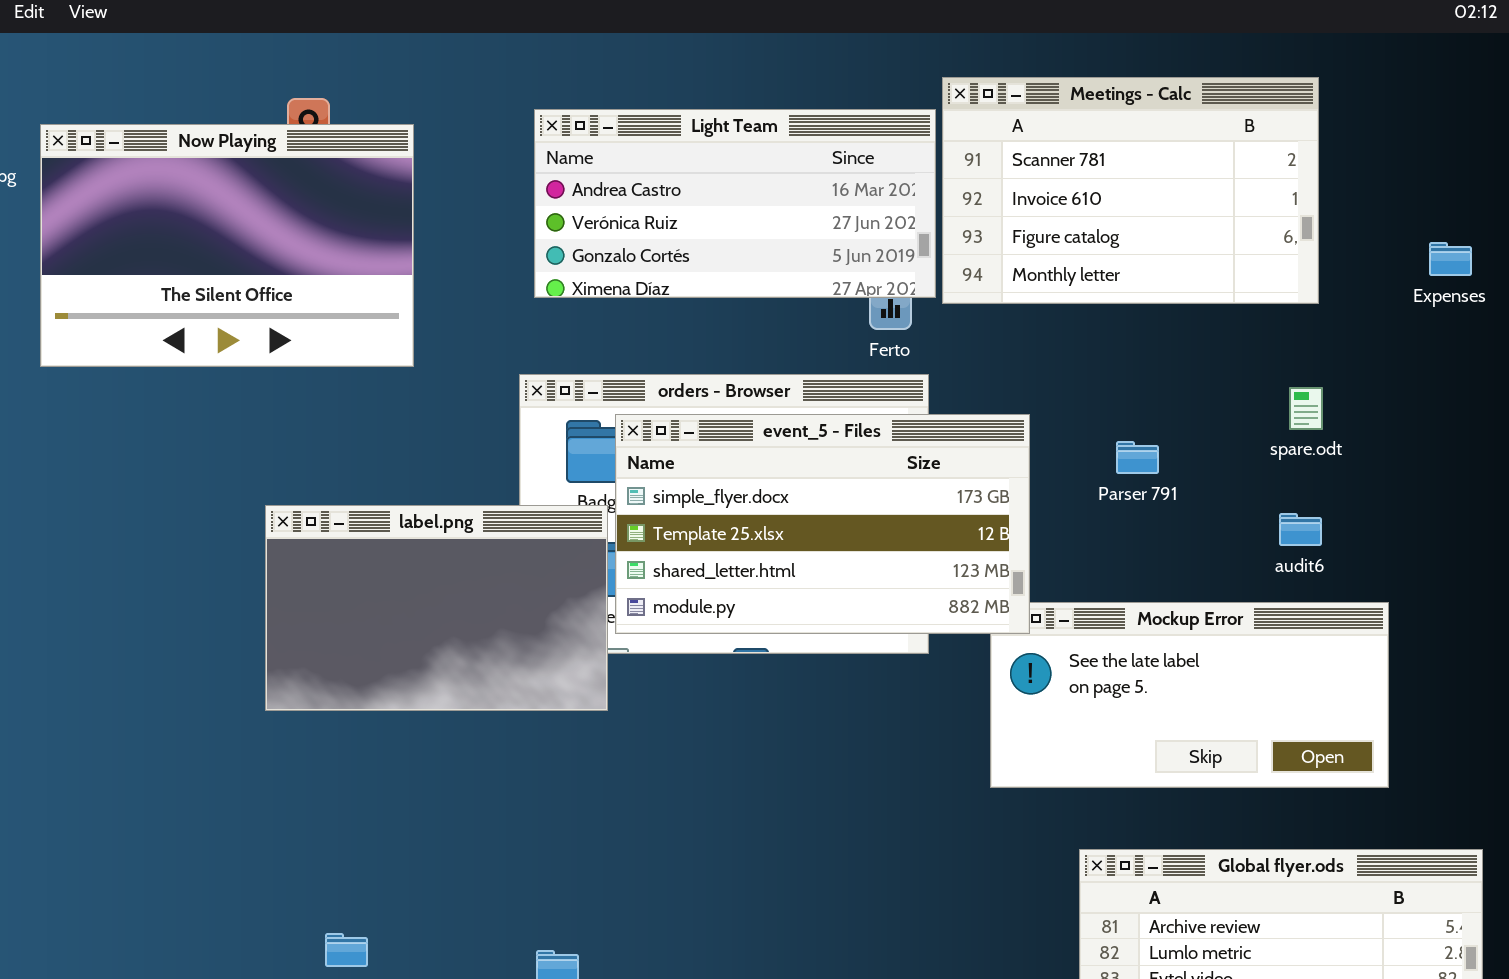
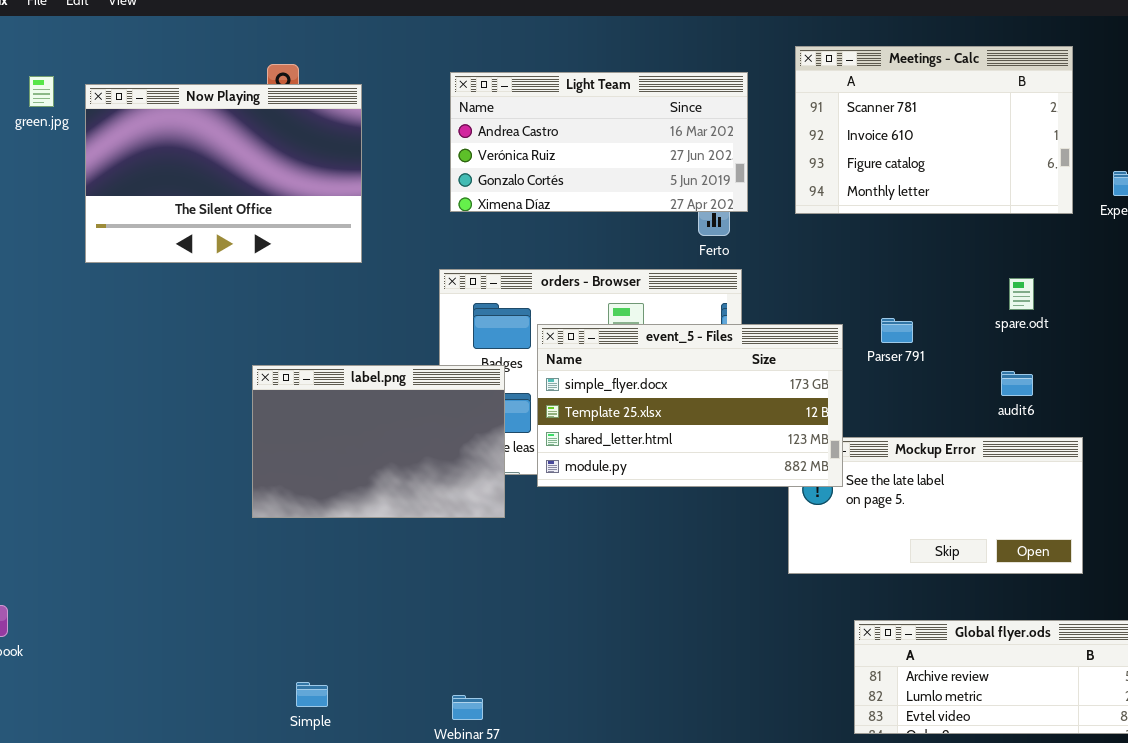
Meetings - Calc: [942,77,1319,304] -> [795,46,1073,214], moved
event_5 - Files: [615,414,1030,634] -> [537,324,843,487], moved

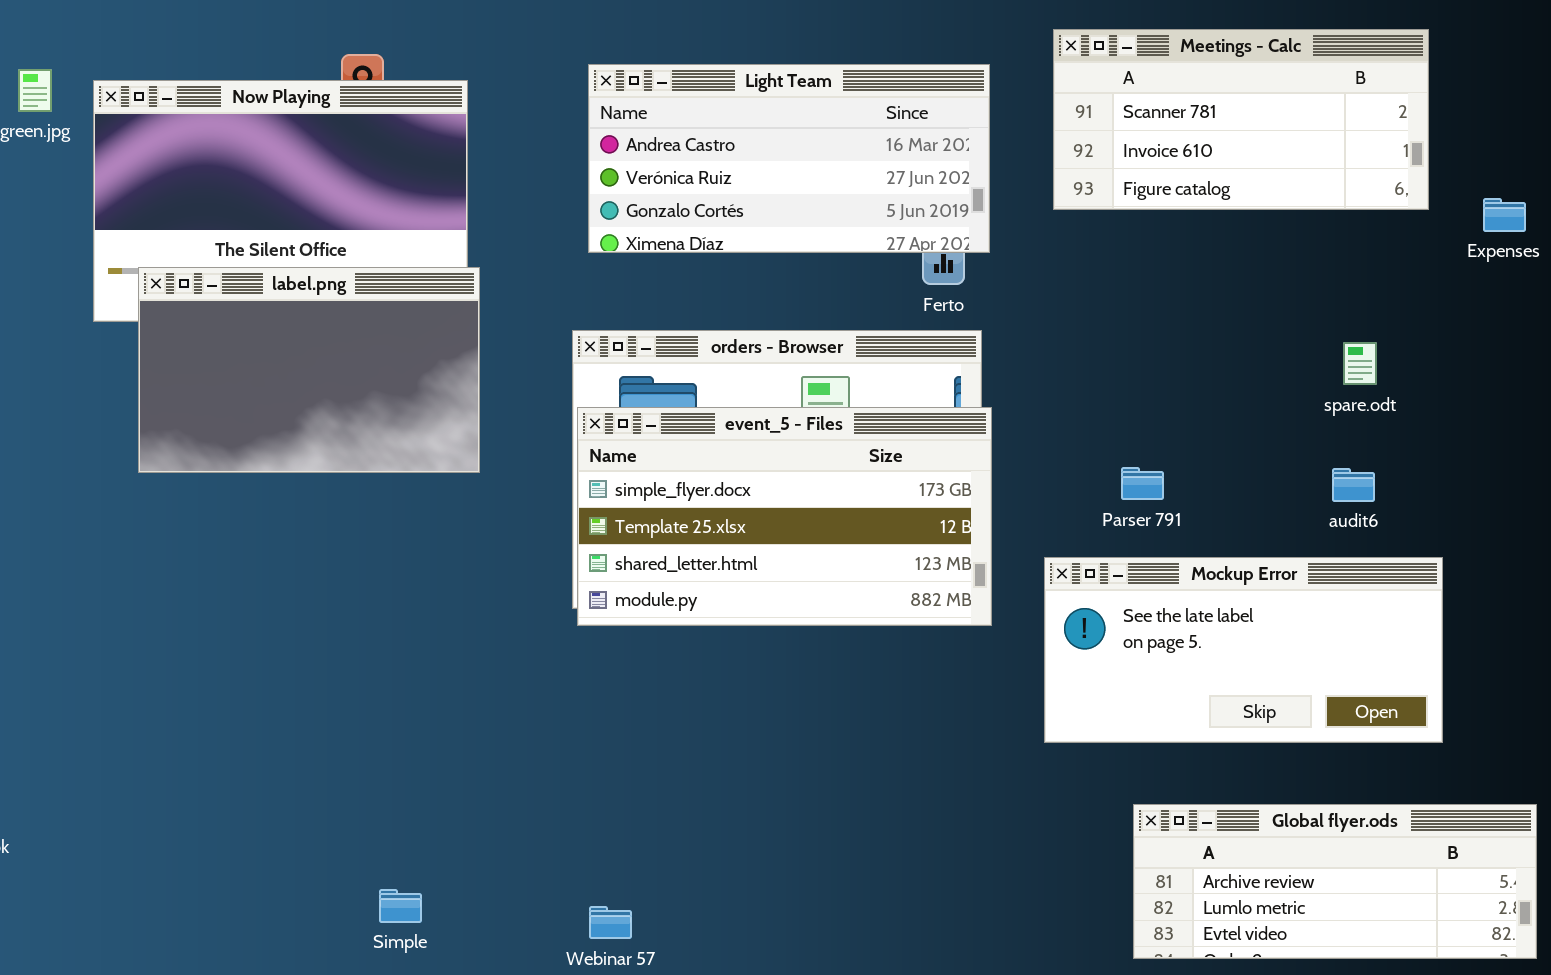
Meetings - Calc: [795,46,1073,214] -> [1053,29,1429,210], resized
Parser 791: [881,318,913,343] -> [1121,467,1164,500], moved
event_5 - Files: [537,324,843,487] -> [577,407,992,626], moved
label.png: [252,365,505,518] -> [138,267,480,473], moved

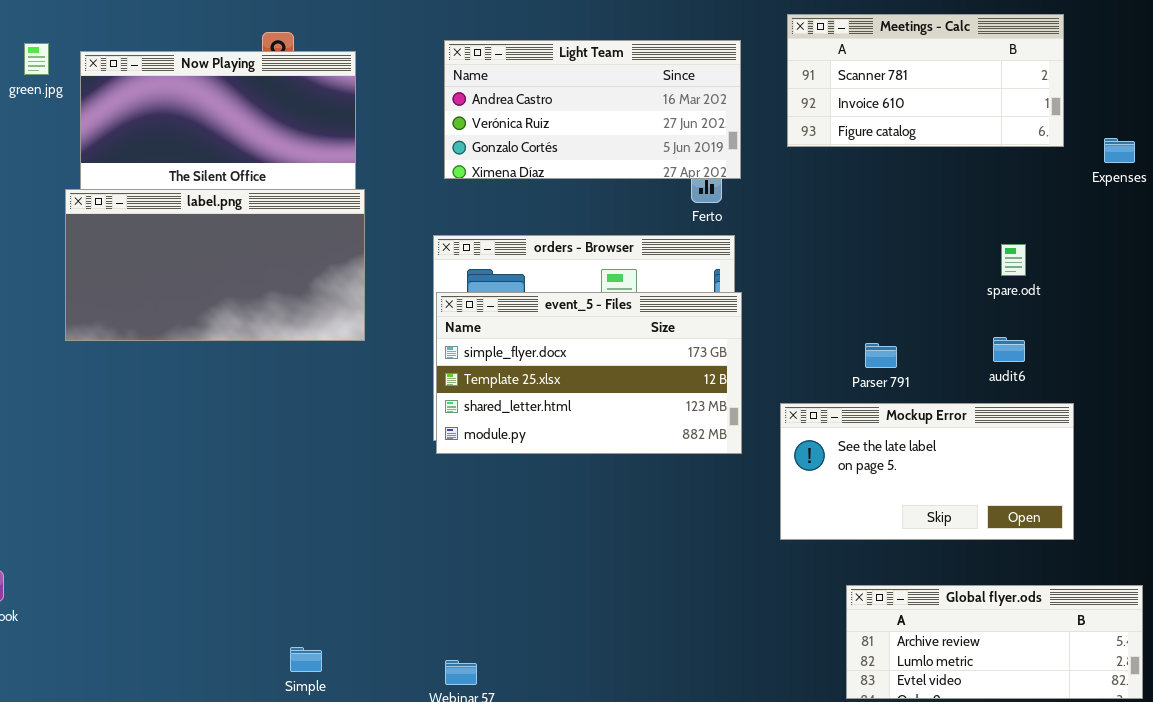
label.png: [138,267,480,473] -> [65,189,365,341], resized
Parser 791: [1121,467,1164,500] -> [865,343,897,368], moved

